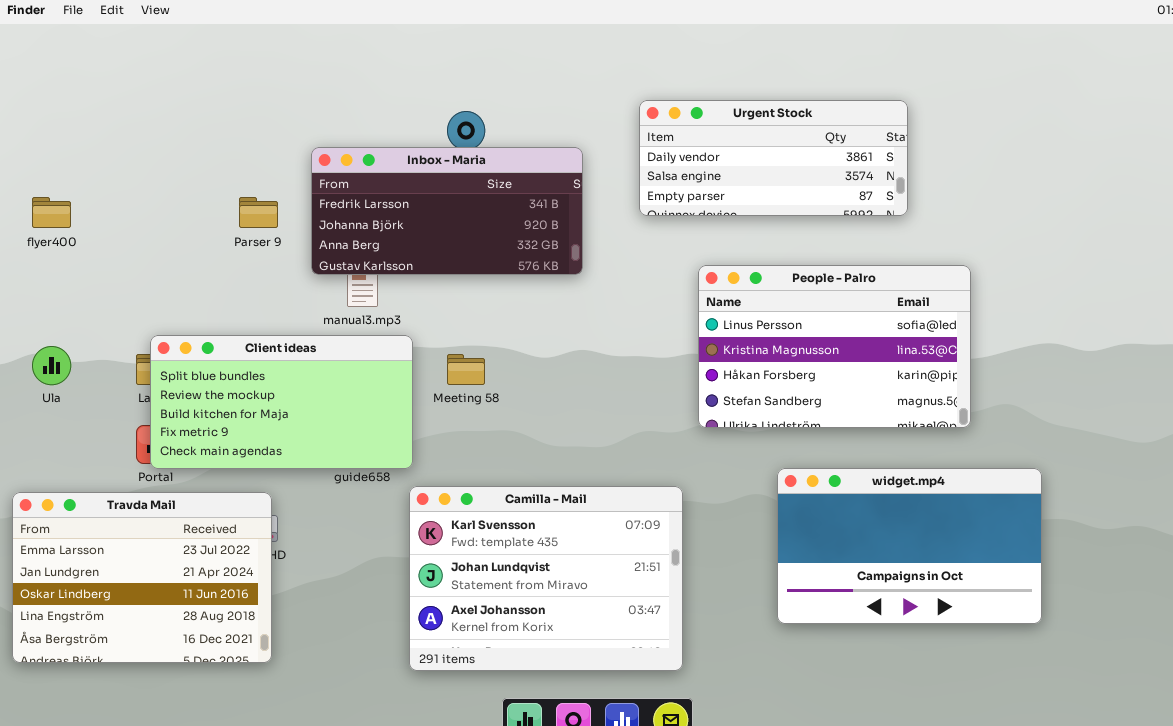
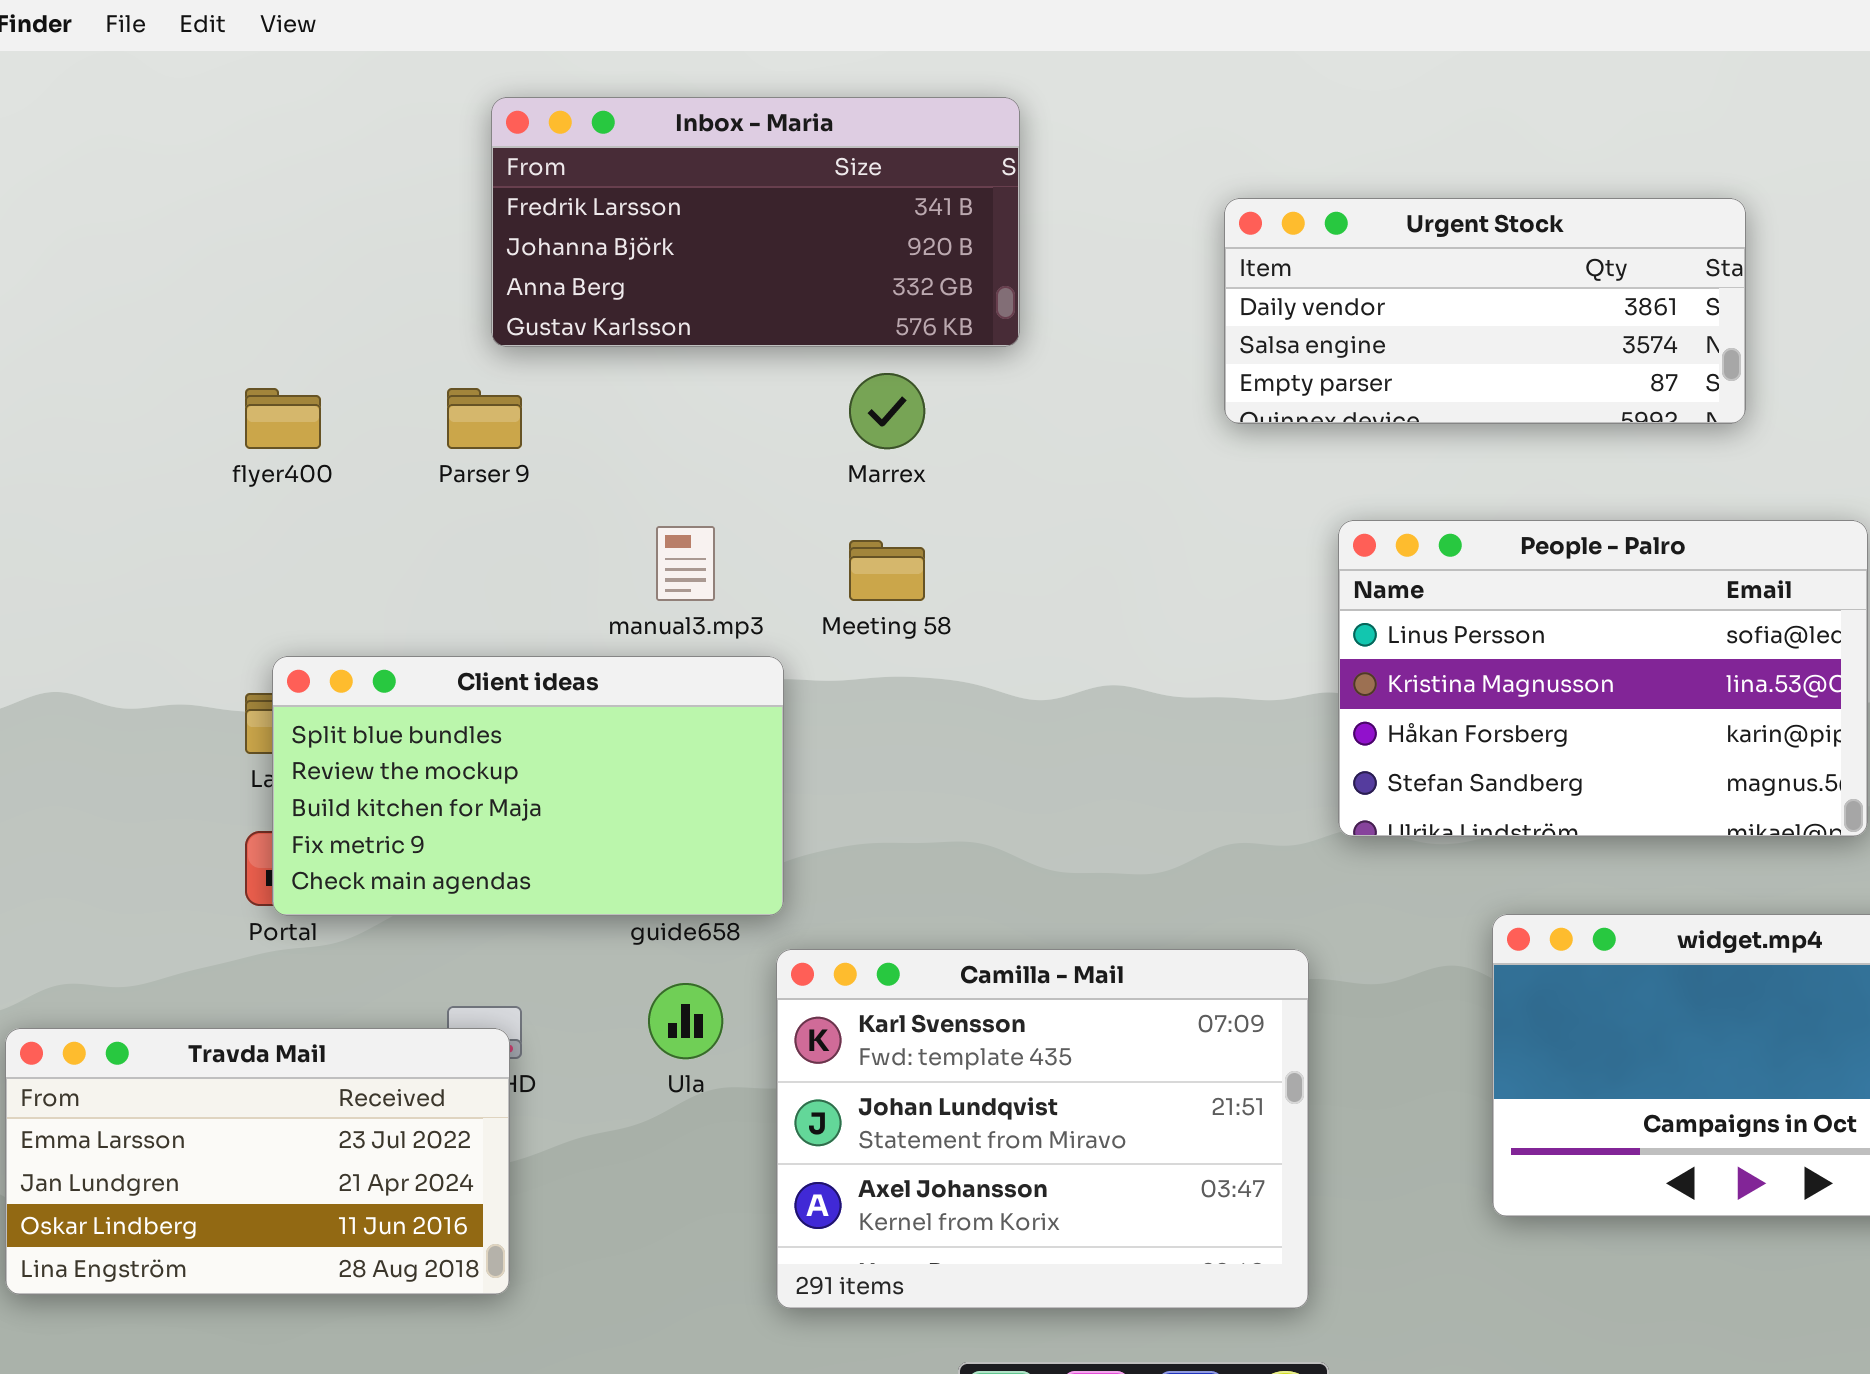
Inbox - Maria: [311,147,583,275] -> [491,97,1020,347], moved
flyer400: [32,197,71,228] -> [245,388,321,449], moved
Ula: [32,346,71,385] -> [648,983,723,1059], moved
Meeting 58: [447,354,485,385] -> [849,540,925,601], moved
Travda Mail: [12,492,272,663] -> [5,1028,510,1295], resized

